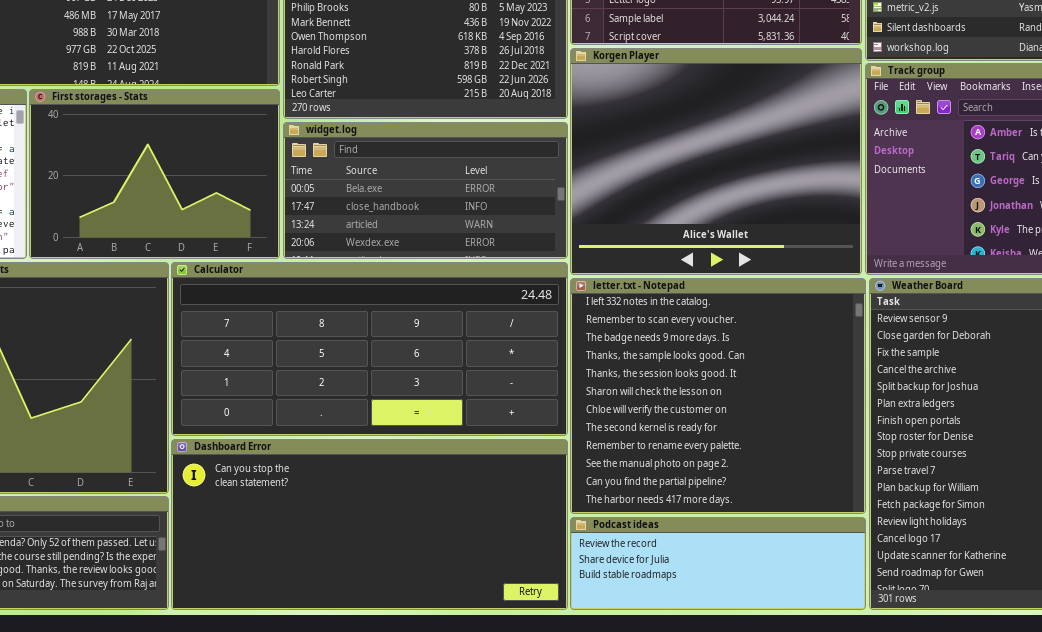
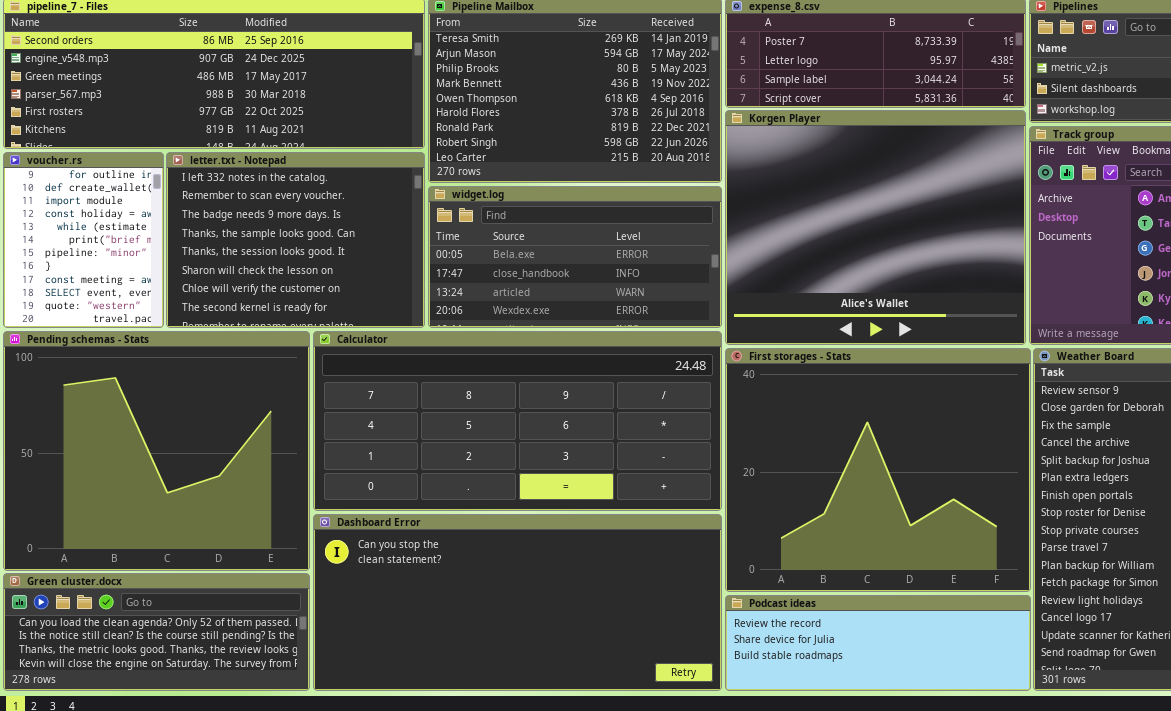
First storages - Stats: [29,89,280,259] -> [725,348,1031,592], moved, resized
letter.txt - Notepad: [570,278,866,514] -> [166,152,425,328], moved, resized

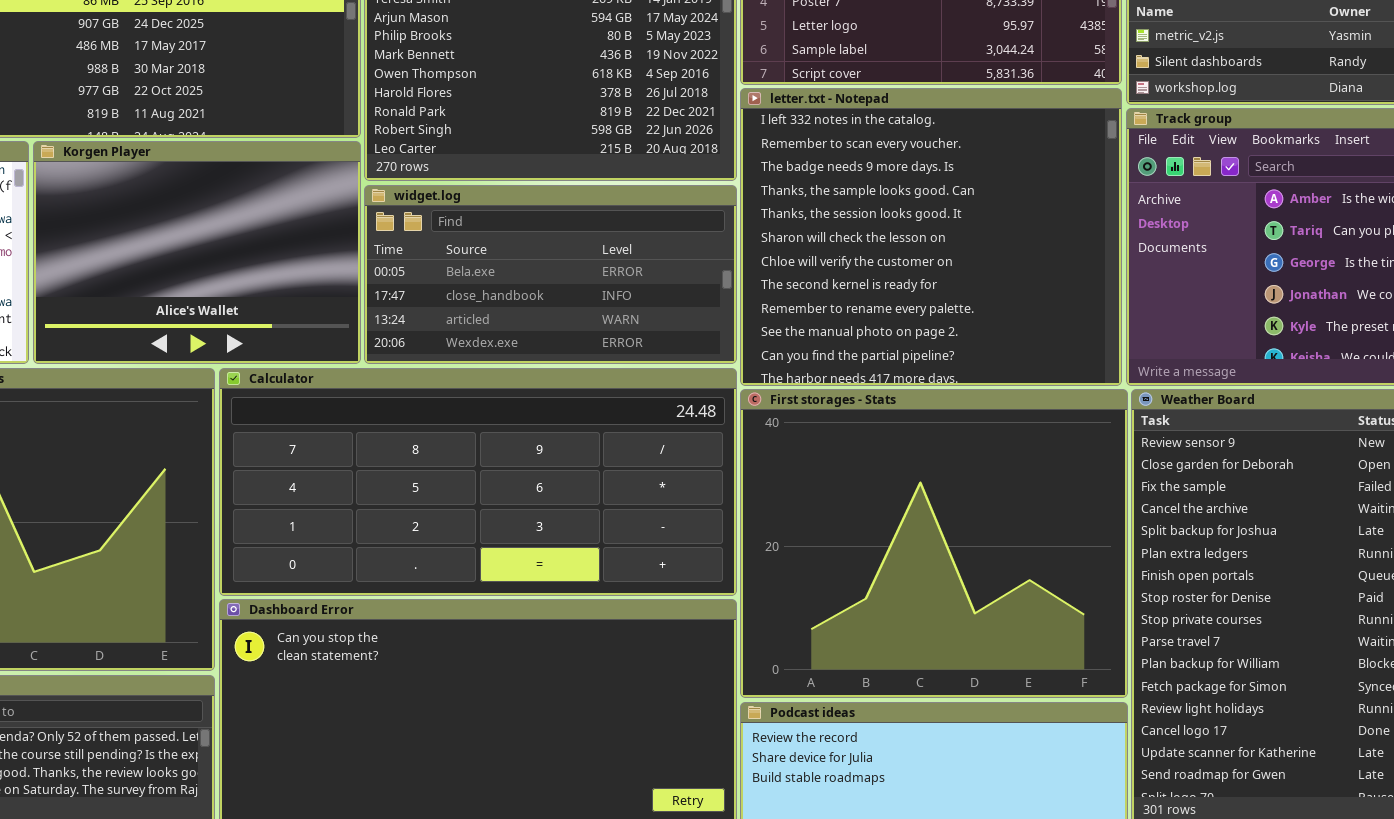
Korgen Player: [725,110,1026,345] -> [33,141,361,364], moved, resized
letter.txt - Notepad: [166,152,425,328] -> [740,88,1122,386], moved, resized

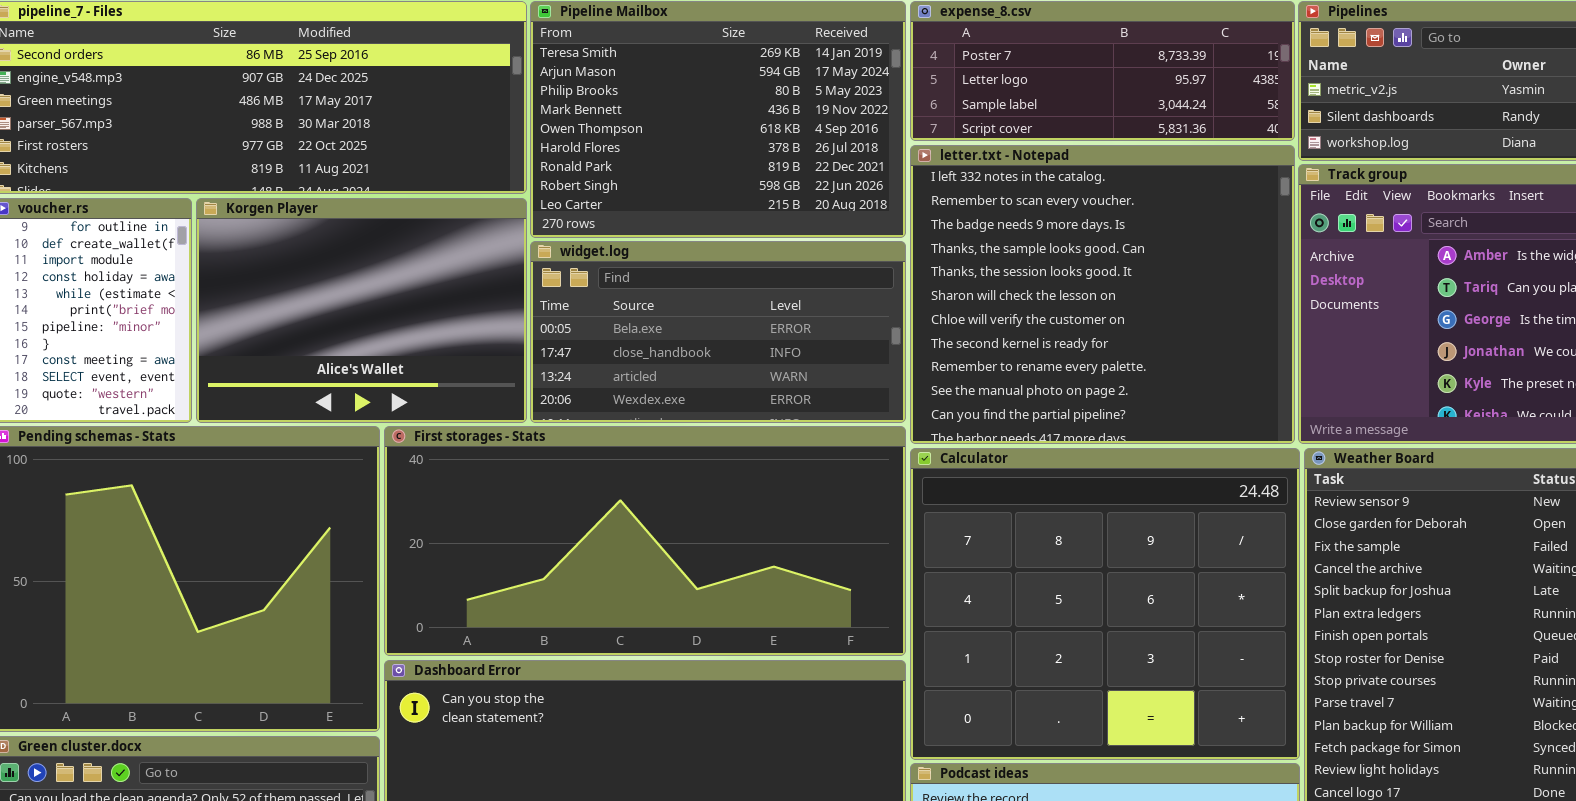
Calculator: [219,368,737,596] -> [910,448,1300,760], moved, resized
First storages - Stats: [740,389,1128,698] -> [384,426,906,656], moved, resized

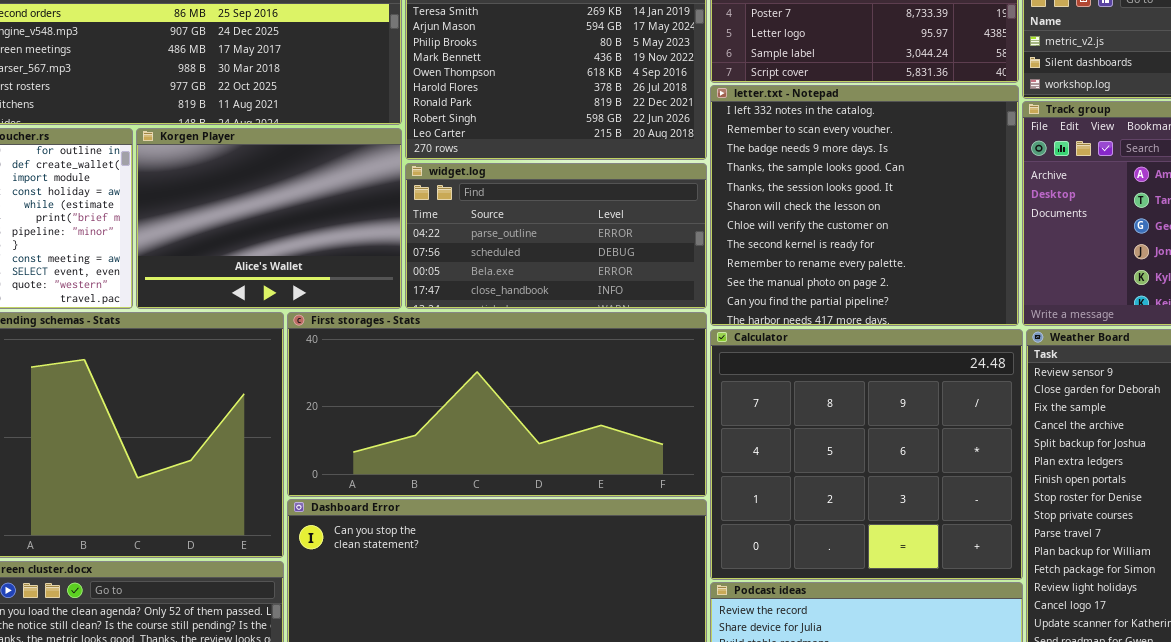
widget.log: [530,241,906,423] -> [405,163,707,309], scrolled up 2 rows

